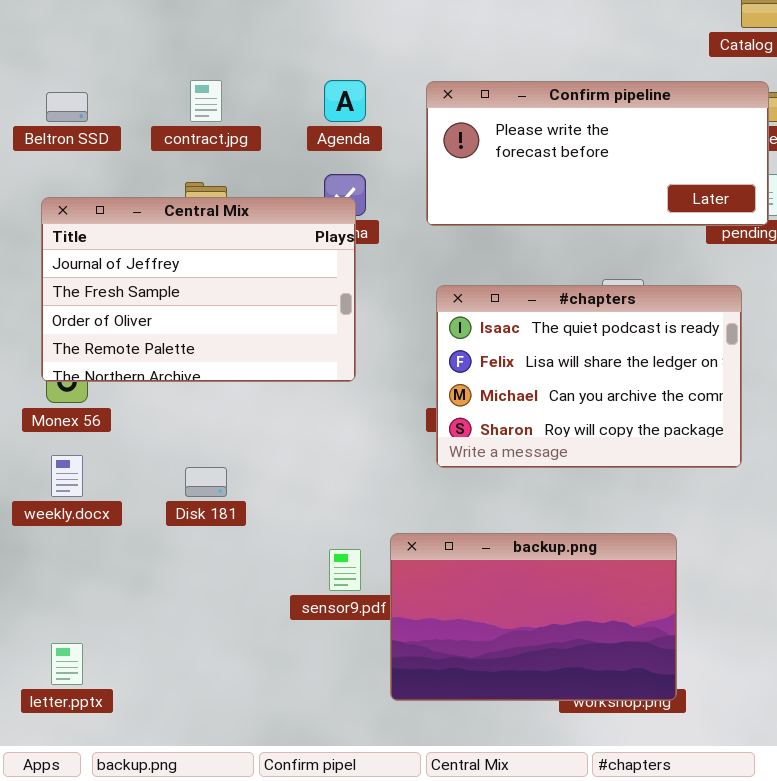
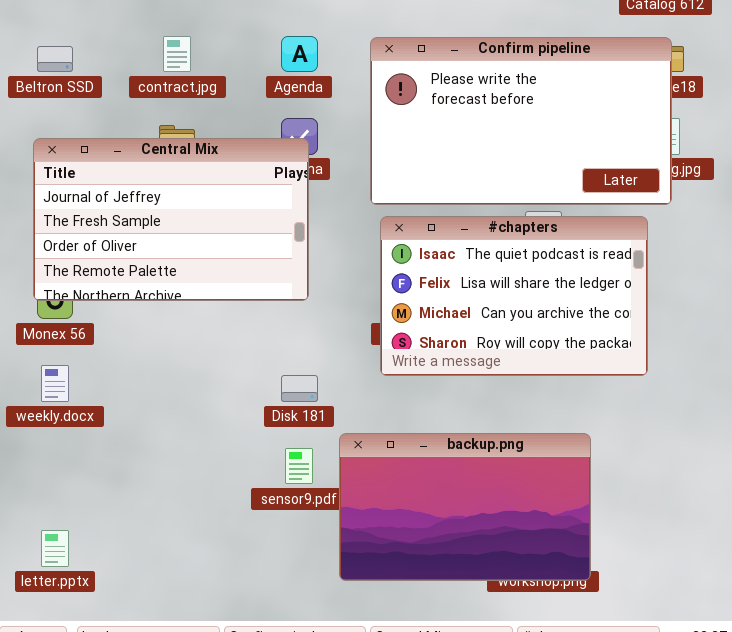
Confirm pipeline: [426,81,769,226] -> [370,37,672,205], resized
Disk 181: [185,467,227,497] -> [281,375,318,402], moved

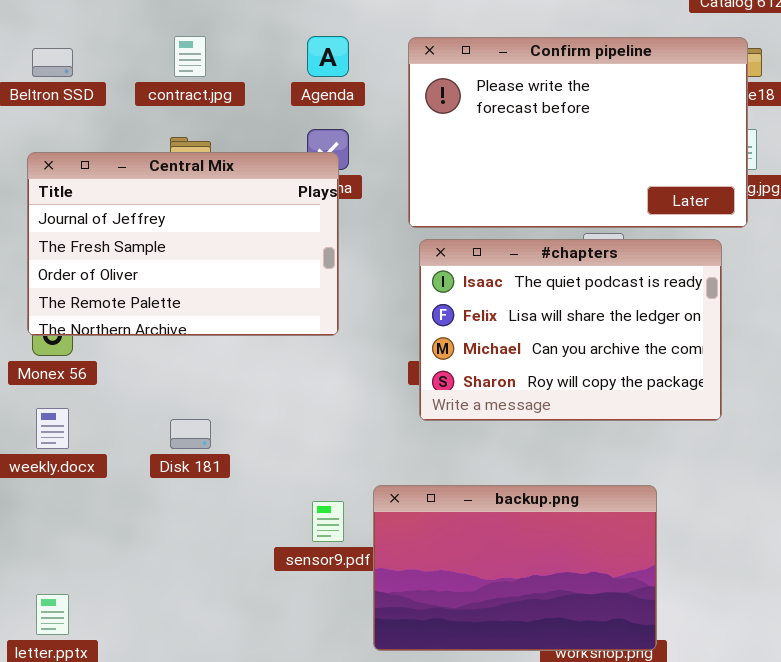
Disk 181: [281,375,318,402] -> [170,419,211,449], moved

